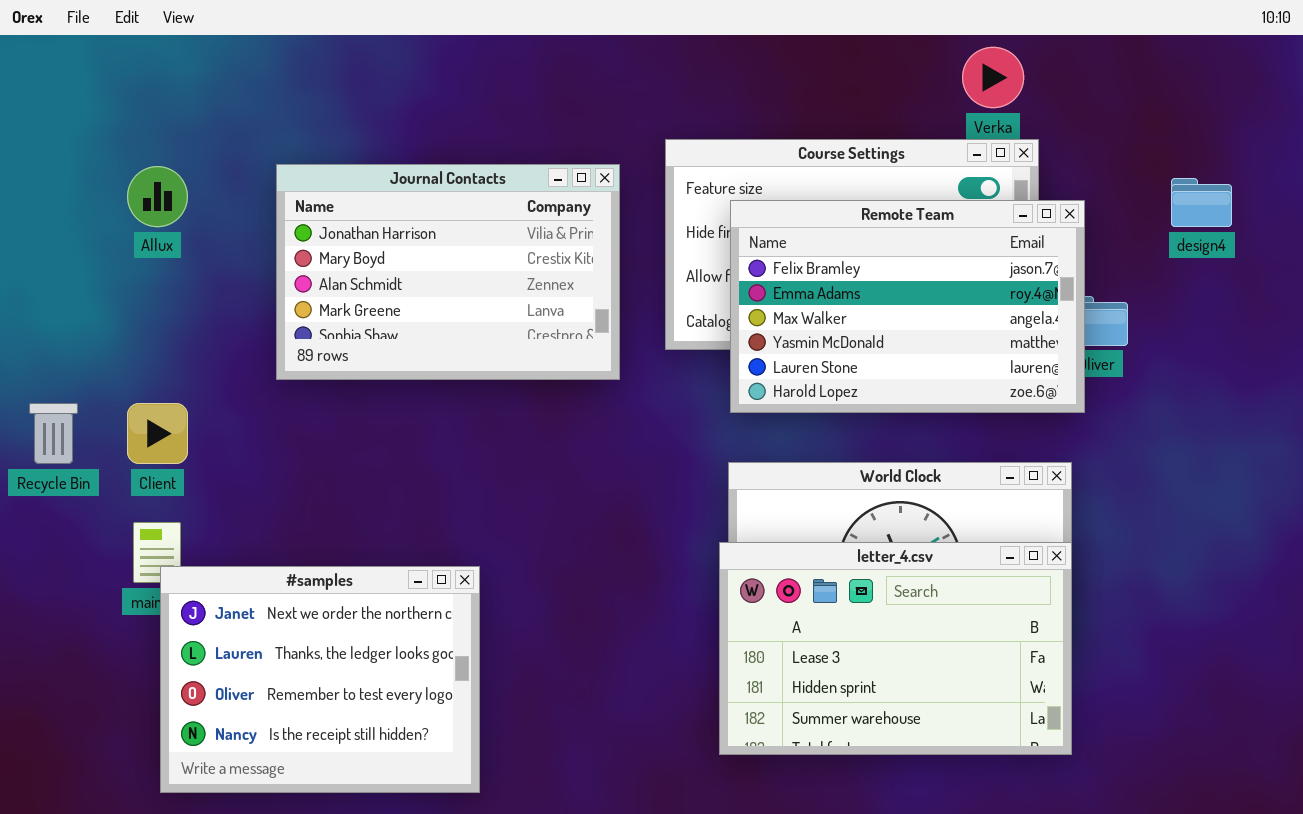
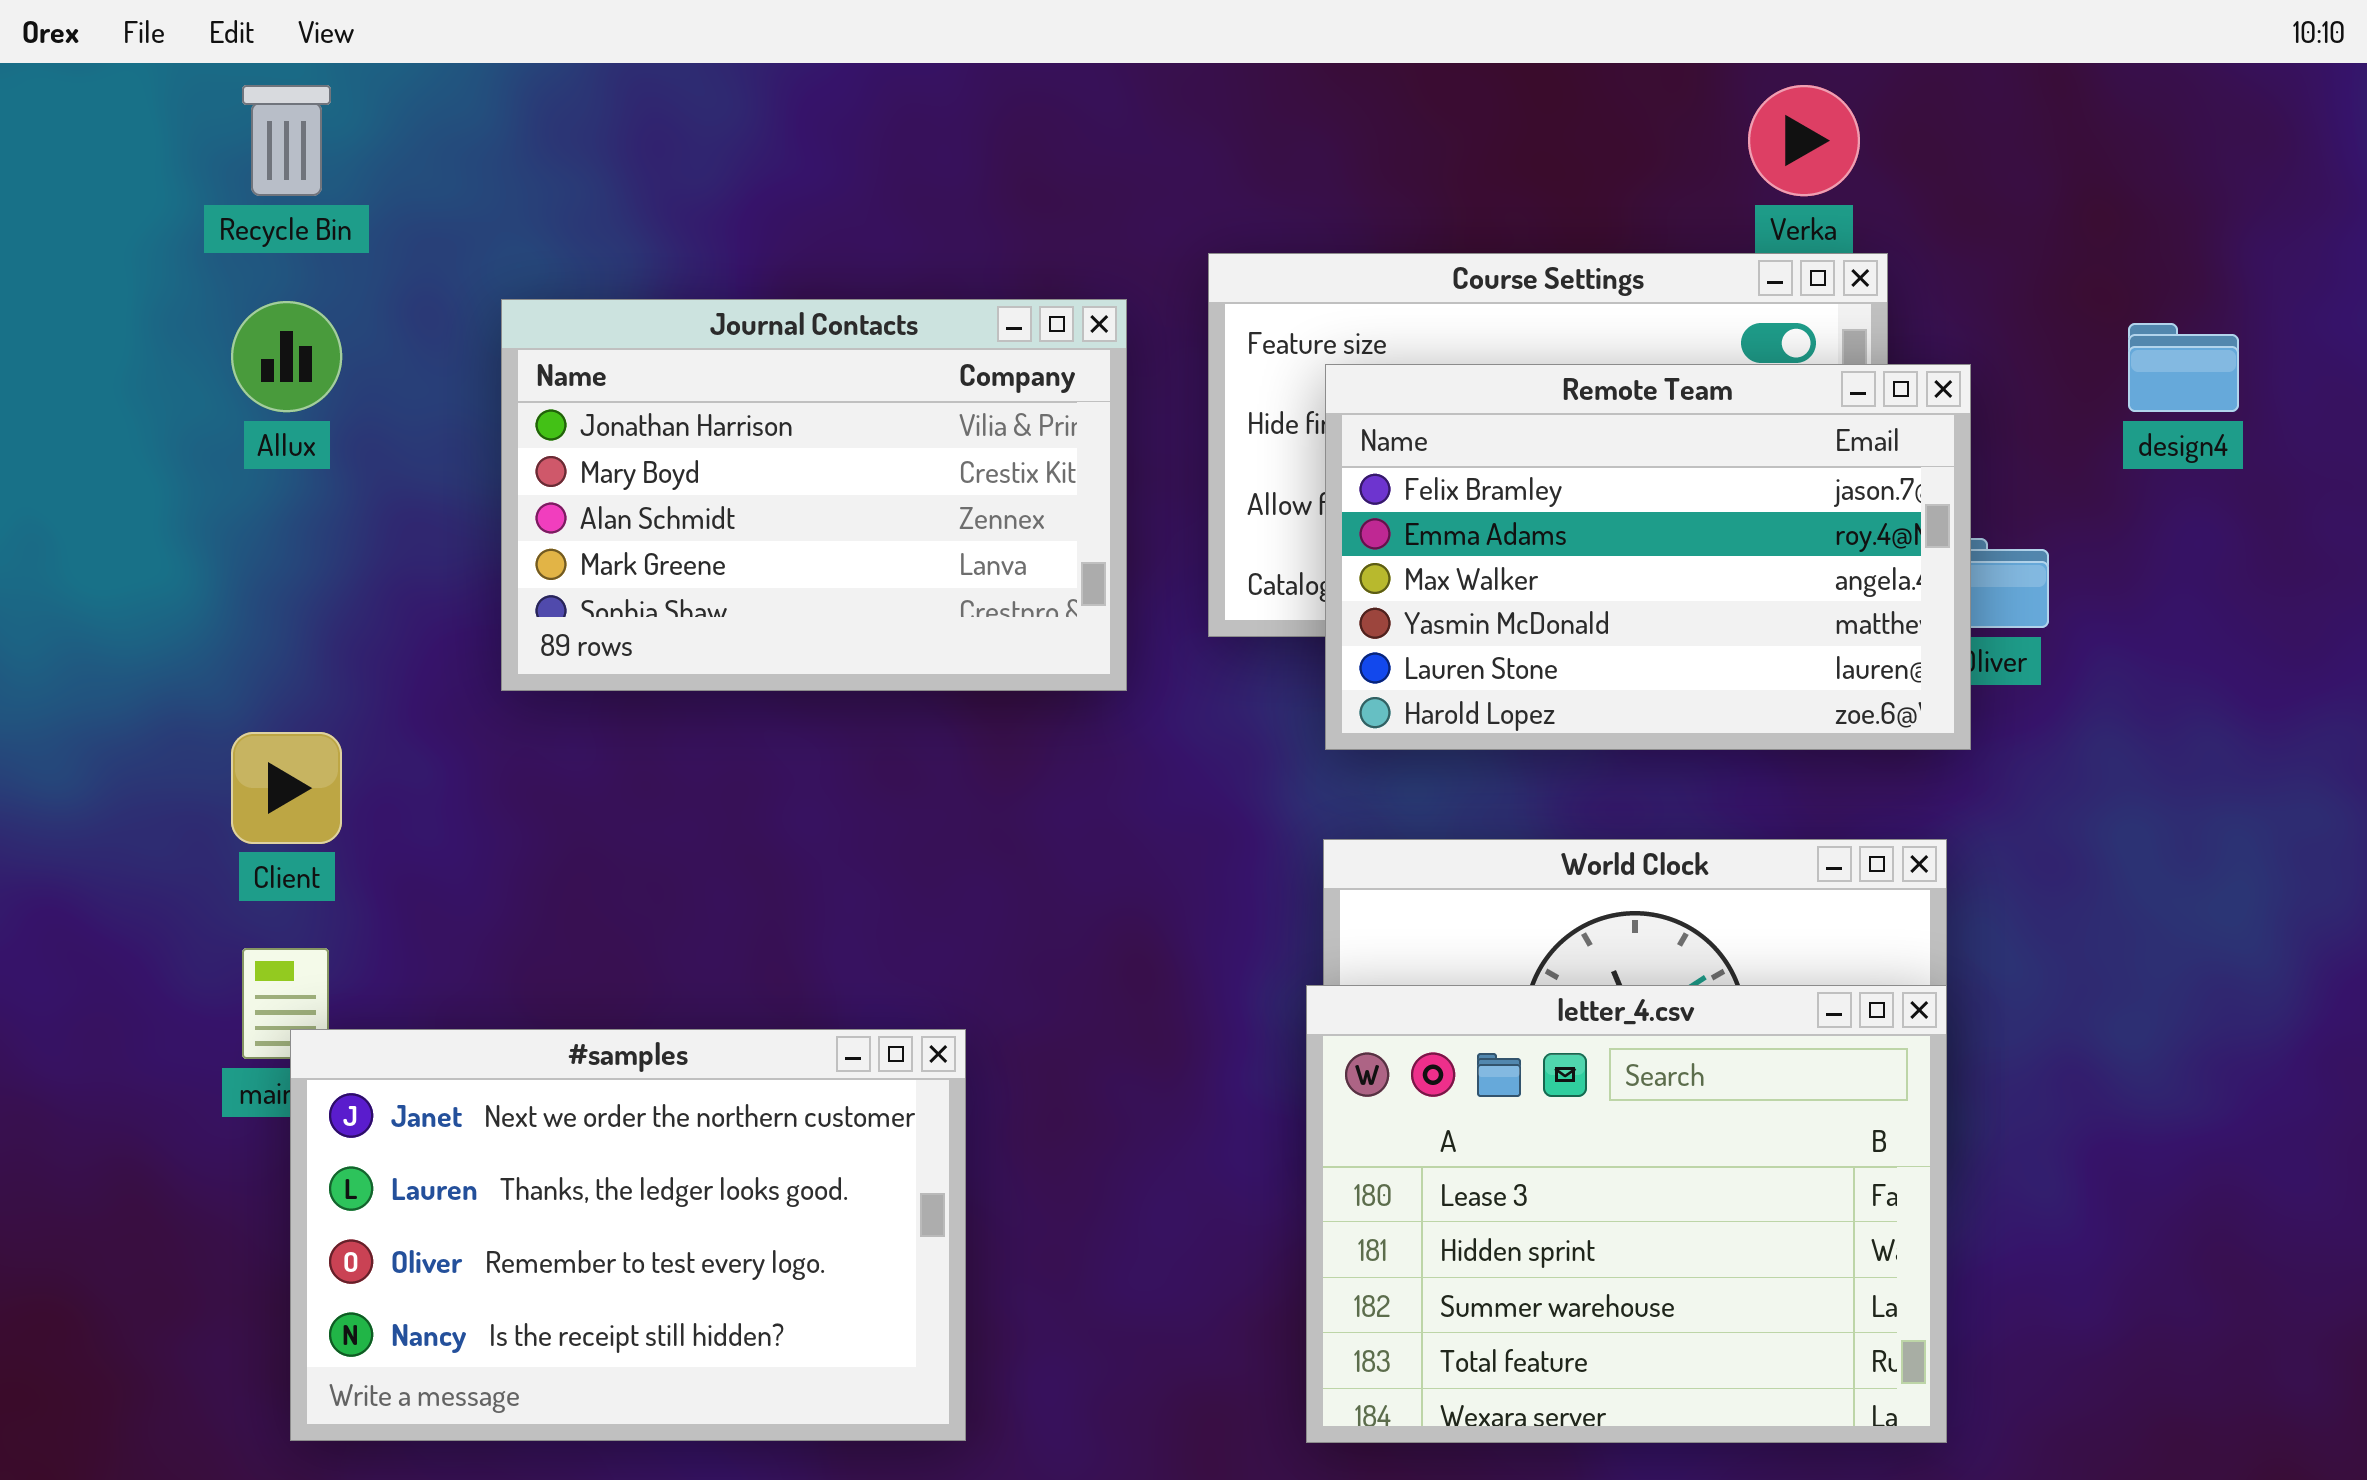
Recycle Bin: [29,403,78,464] -> [242,85,331,196], moved
letter_4.csv: [719,542,1072,755] -> [1306,985,1947,1443], resized
#samples: [160,566,480,793] -> [290,1029,966,1441], resized

